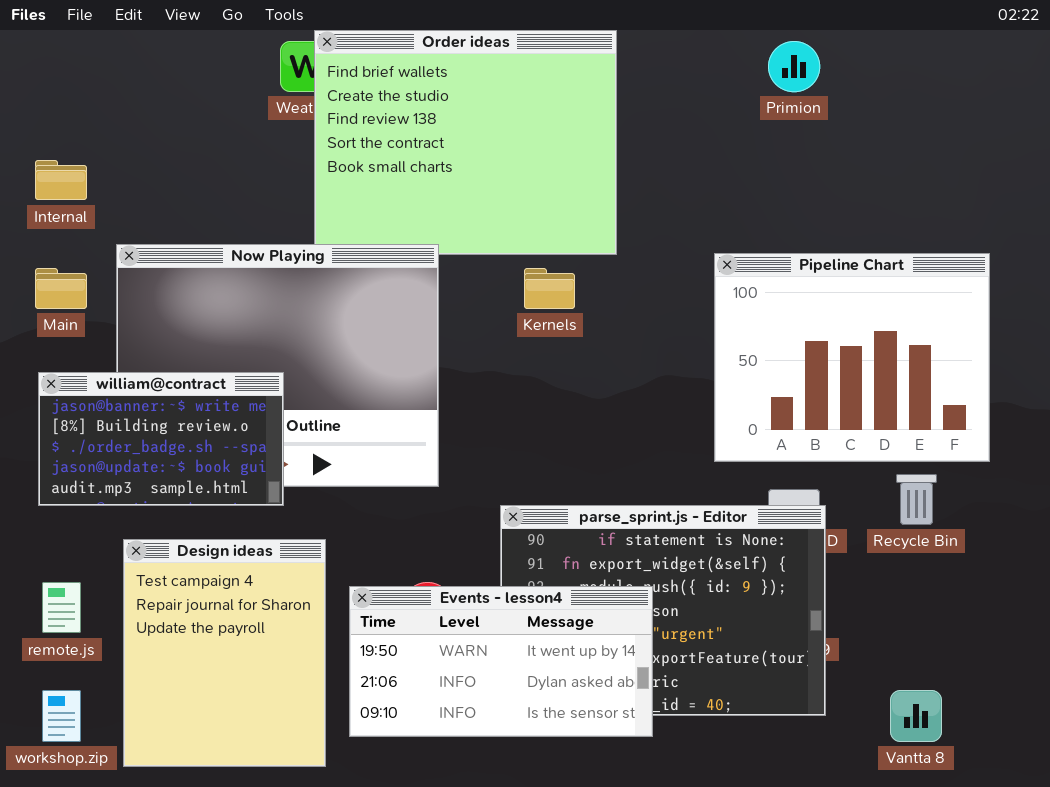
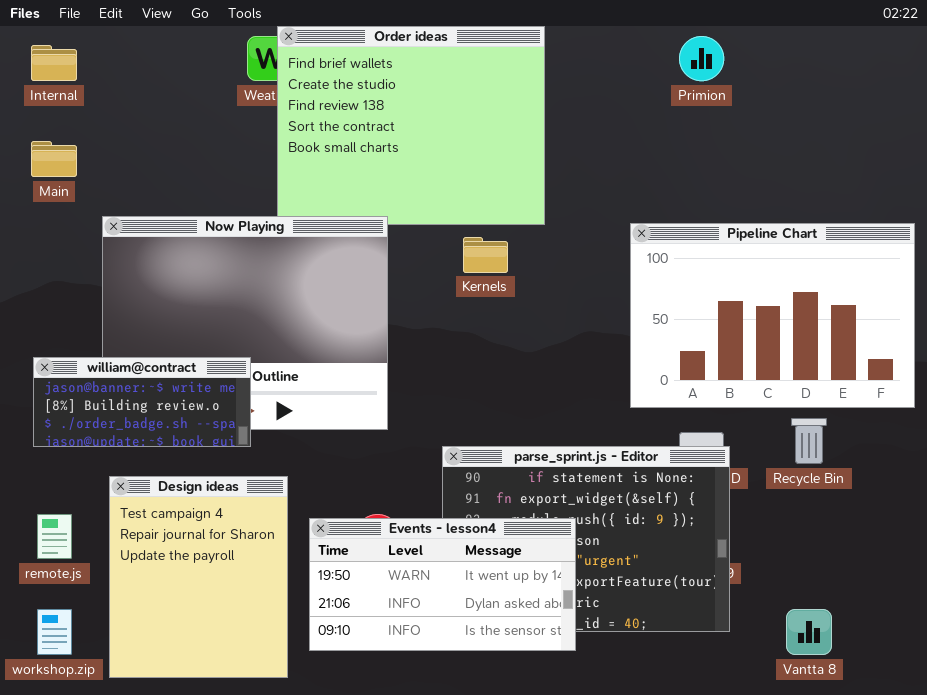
Internal: [35,160,87,200] -> [31,45,77,81], moved
Pipeline Chart: [714,253,990,462] -> [630,223,915,408], resized
Main: [35,268,87,309] -> [31,141,77,177], moved
william@contract: [38,372,284,506] -> [33,357,251,447], resized

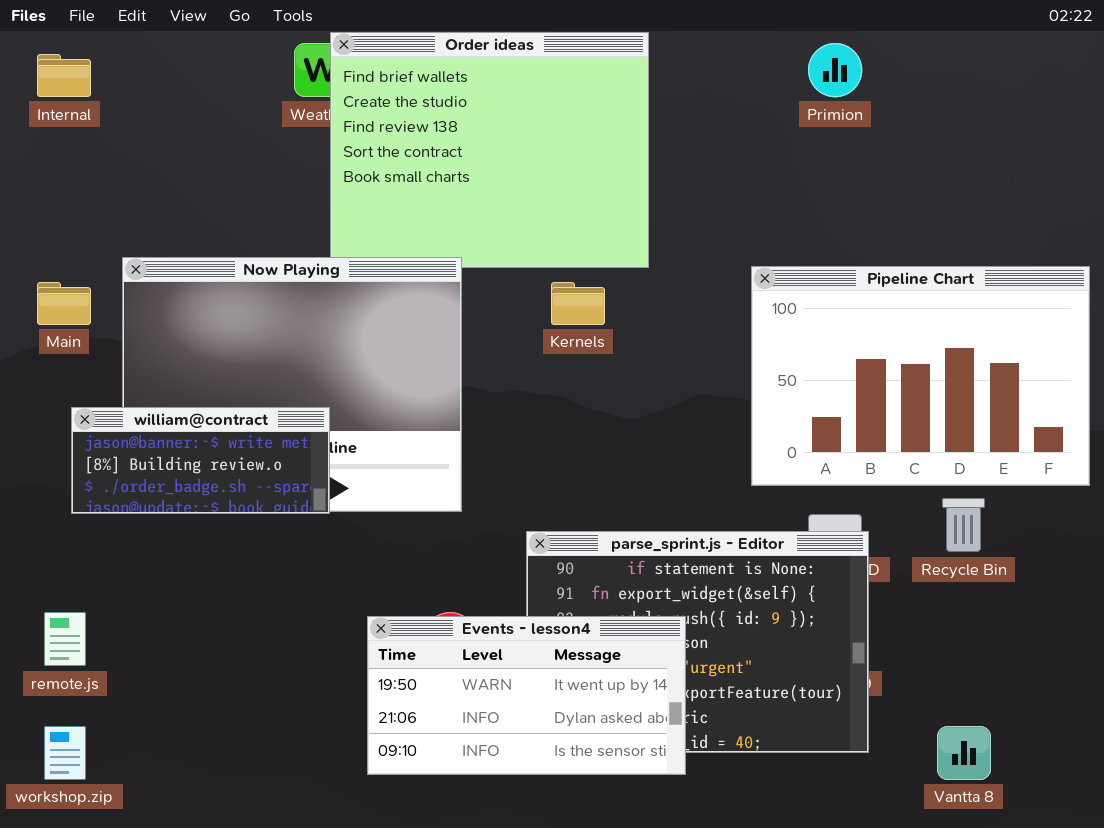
Main: [31,141,77,177] -> [37,282,91,325], moved
william@contract: [33,357,251,447] -> [71,407,330,514], moved
Design ideas: [109,476,288,678] -> none, closed

